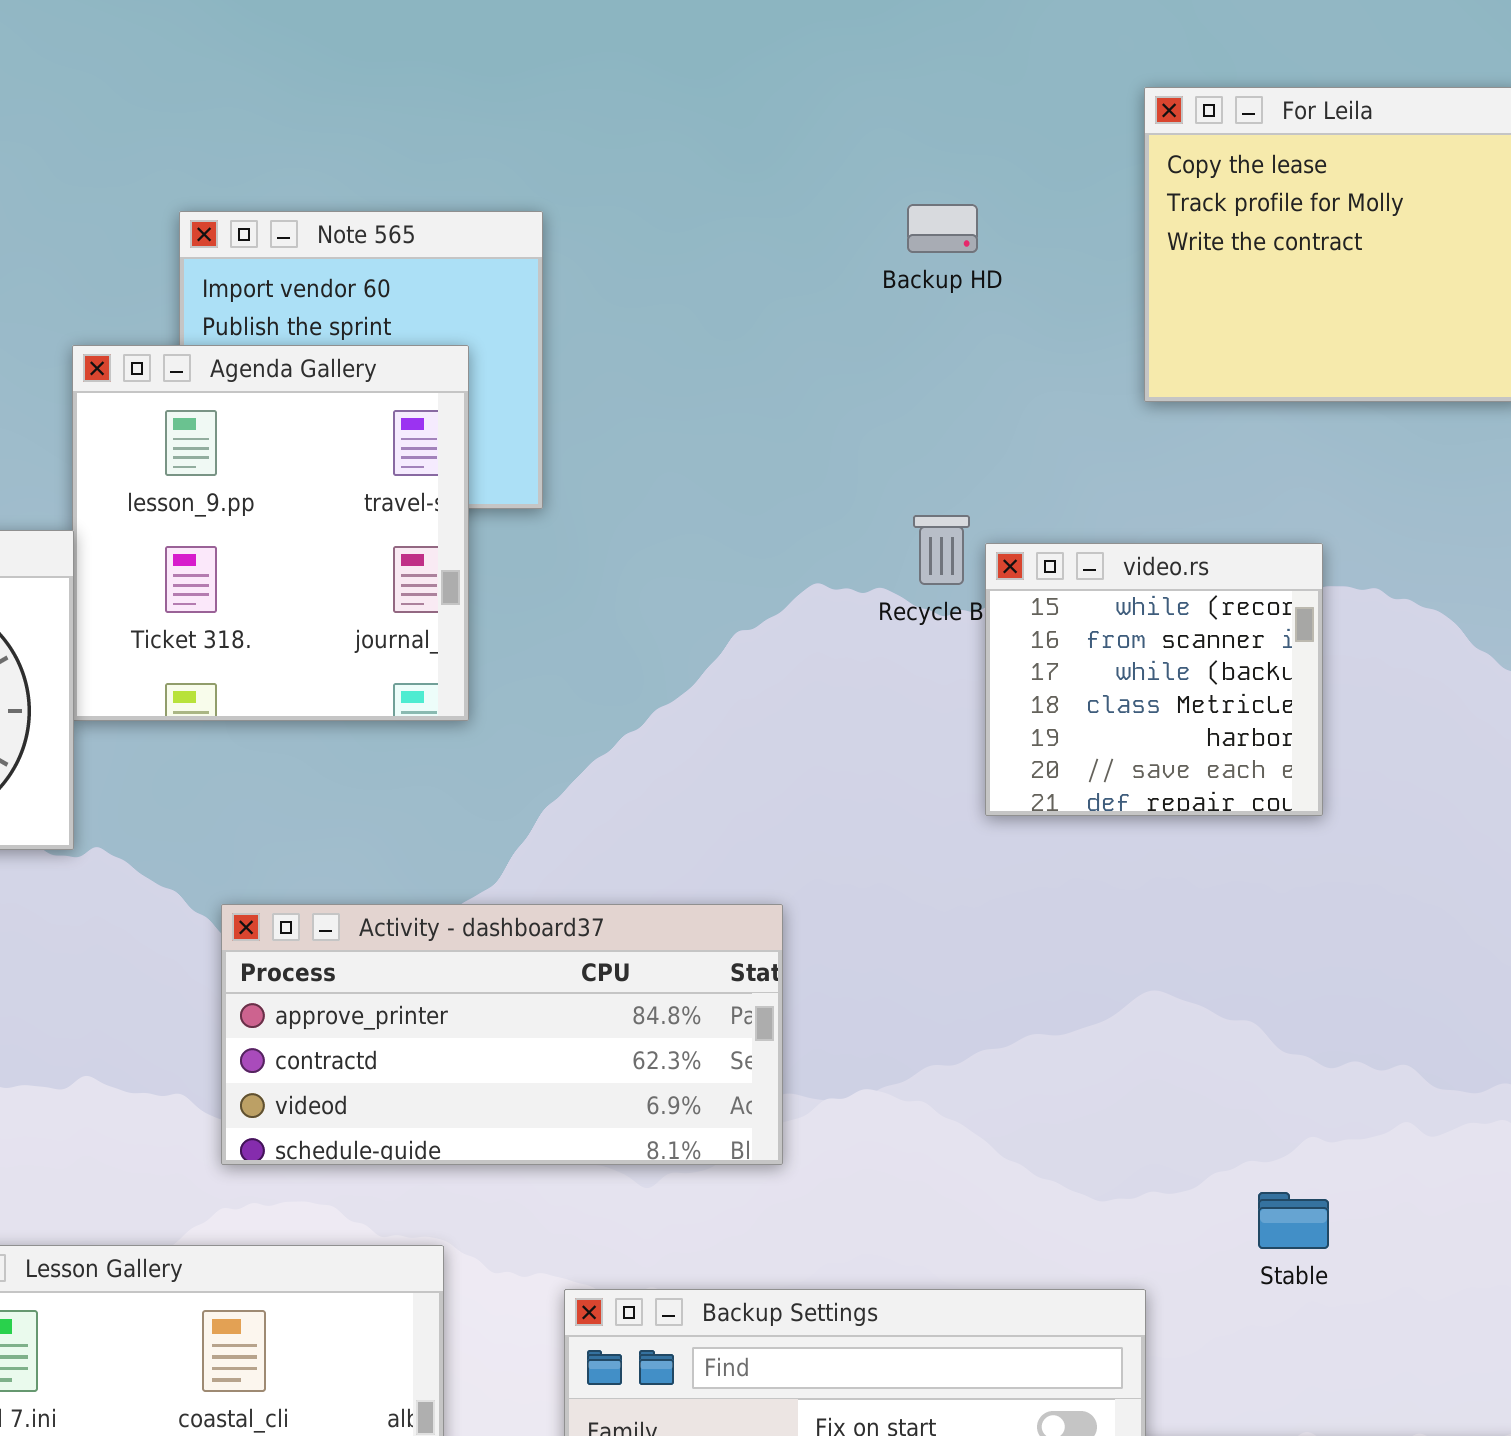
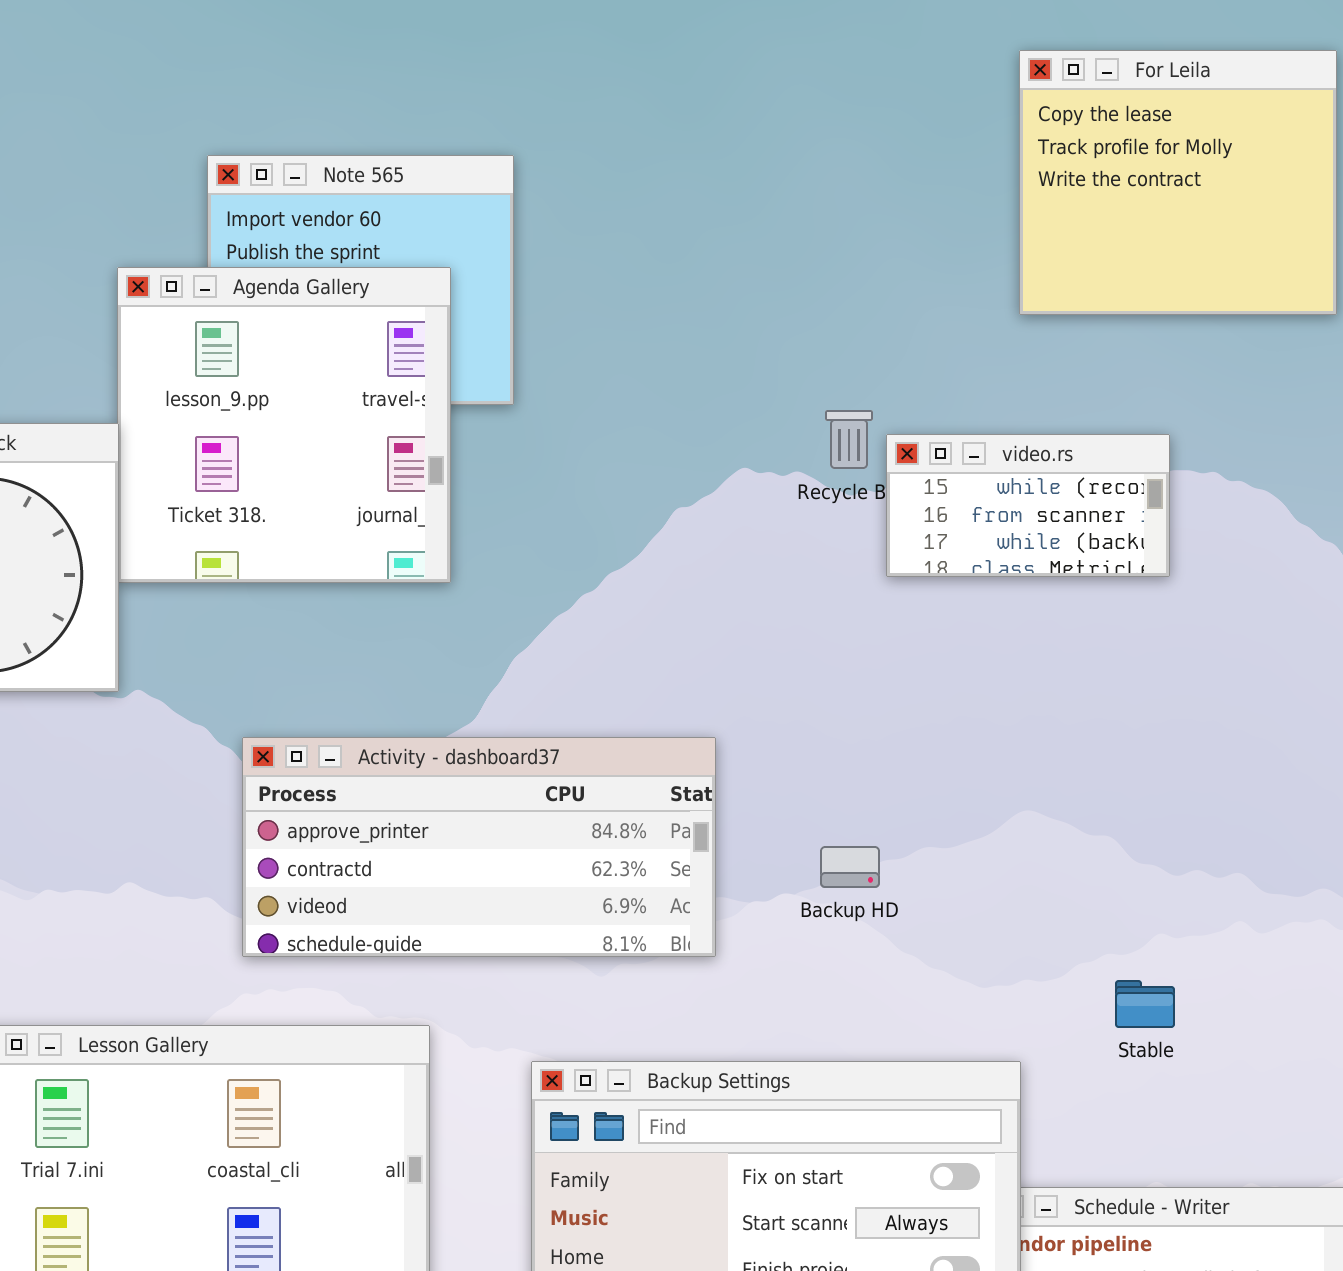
Backup HD: [907,204,978,253] -> [820,846,880,888], moved
video.rs: [985,543,1323,816] -> [886,434,1170,577], resized

